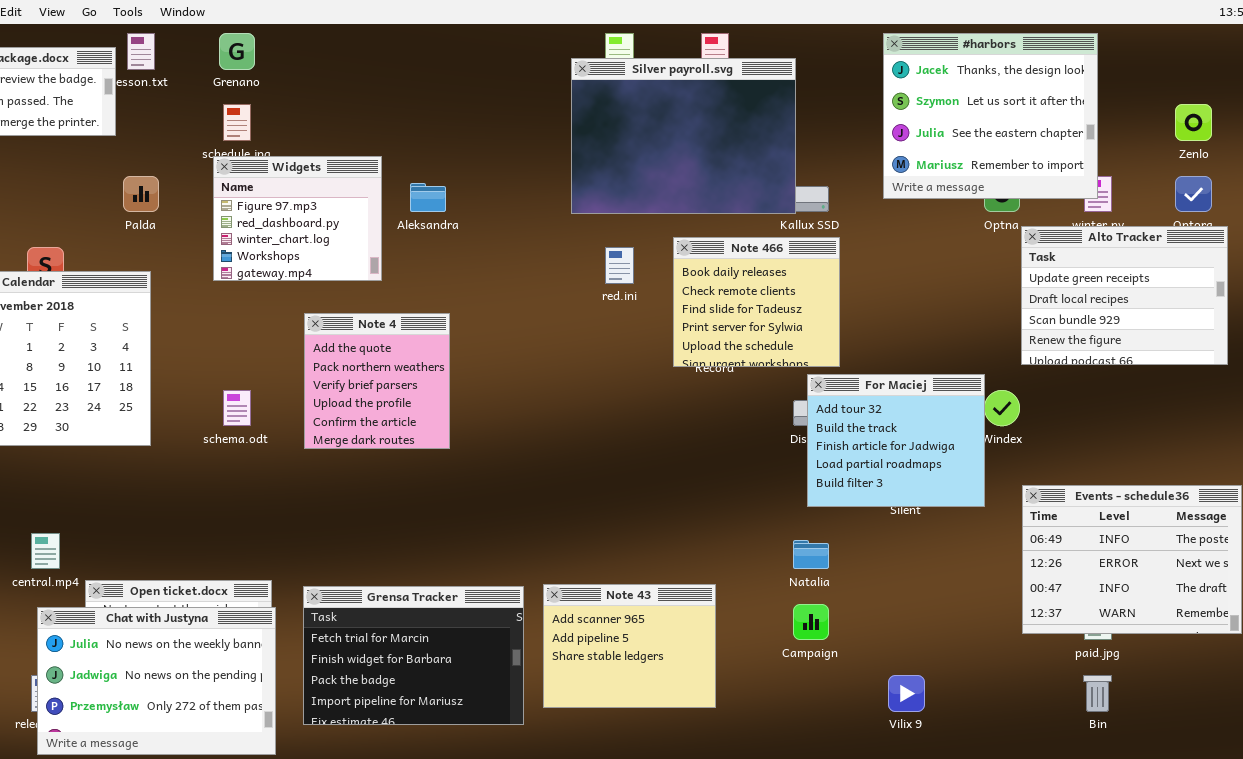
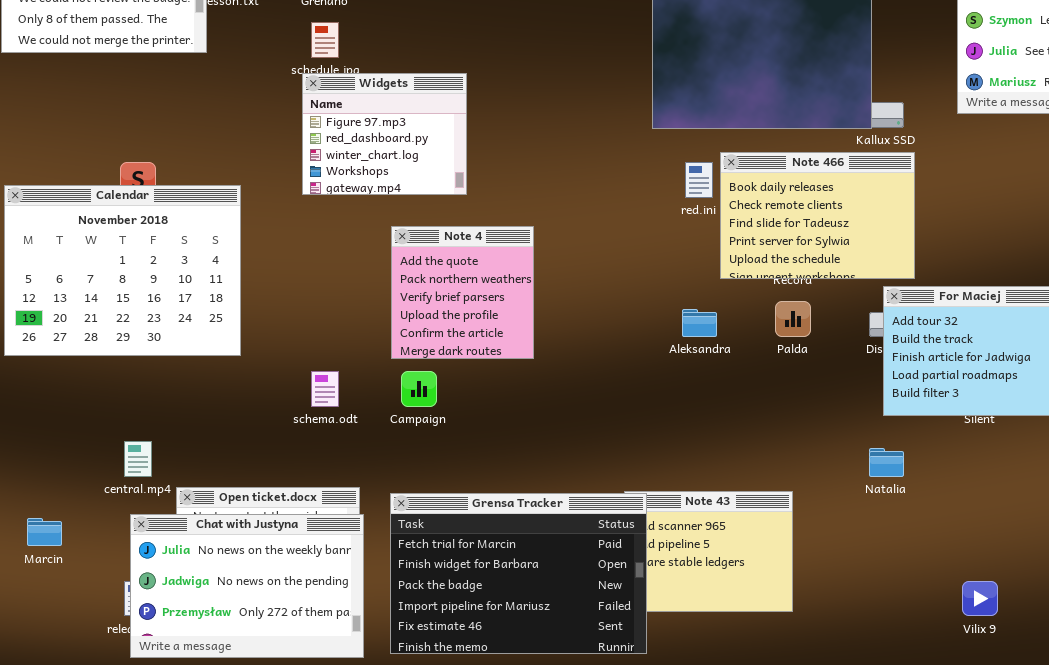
Palda: [123,176,159,212] -> [775,301,811,337], moved
Aleksandra: [410,183,446,212] -> [682,309,717,337], moved
Note 466: [673,237,840,367] -> [720,152,915,279], resized
schema.odt: [223,390,251,426] -> [311,371,339,407], moved
Grensa Tracker: [303,586,524,725] -> [390,493,647,654], resized
Campaign: [793,604,829,640] -> [401,371,437,407], moved

